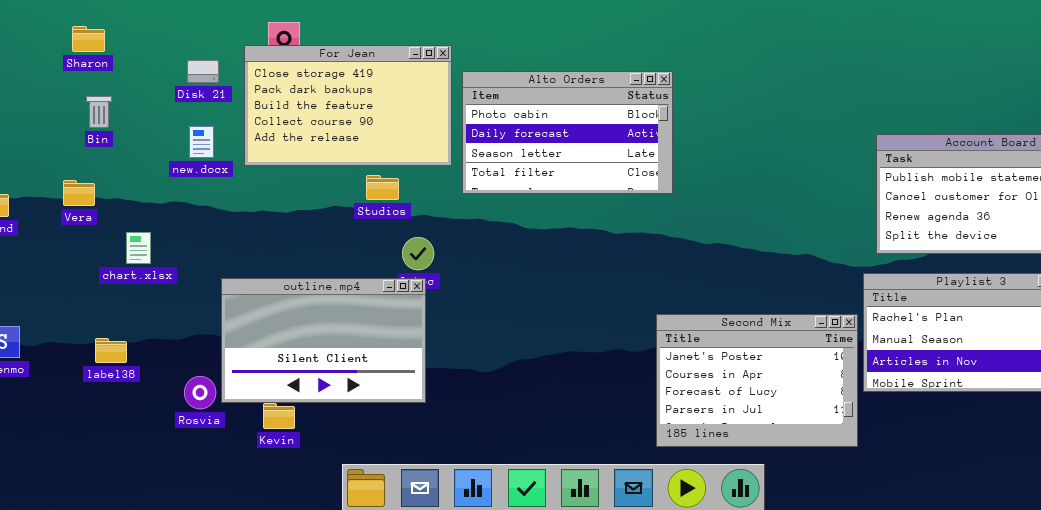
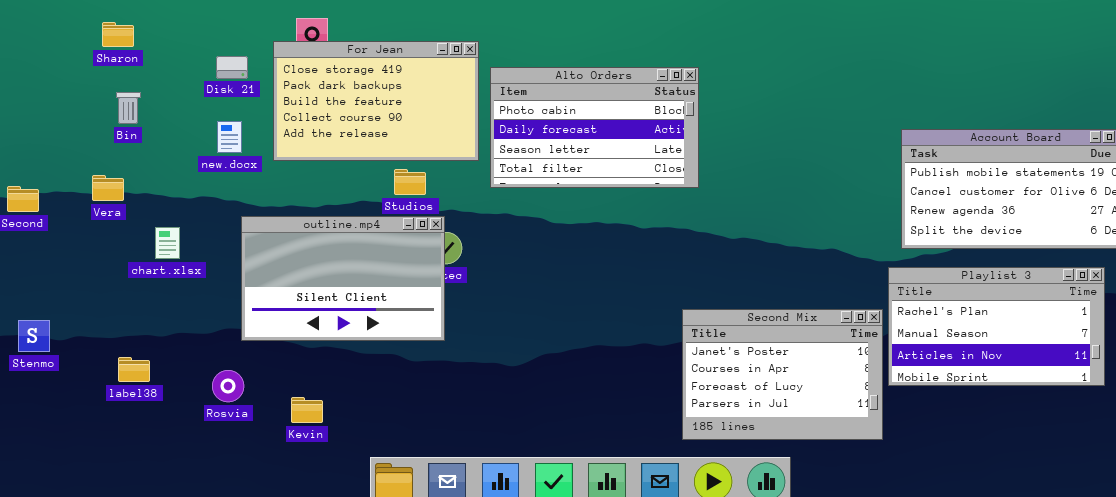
outline.mp4: [221,278,426,403] -> [241,216,445,341], moved
label38: [95,338,127,363] -> [118,357,150,382], moved

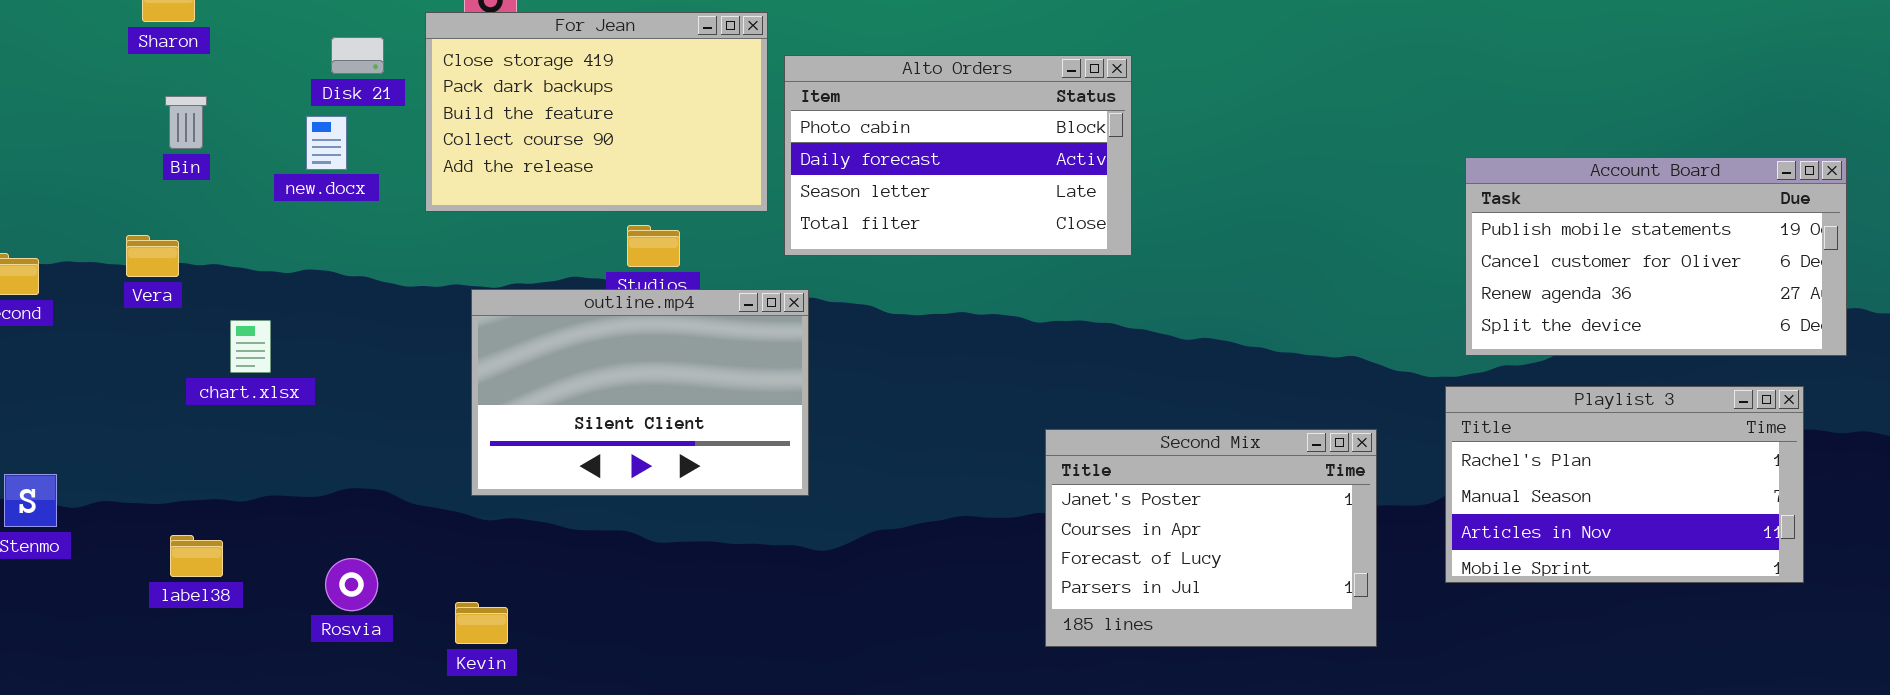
new.docx: [217,121,242,153] -> [306,116,347,170], moved
outline.mp4: [241,216,445,341] -> [471,289,809,496], moved
Second Mix: [682,309,883,440] -> [1045,429,1377,647], moved

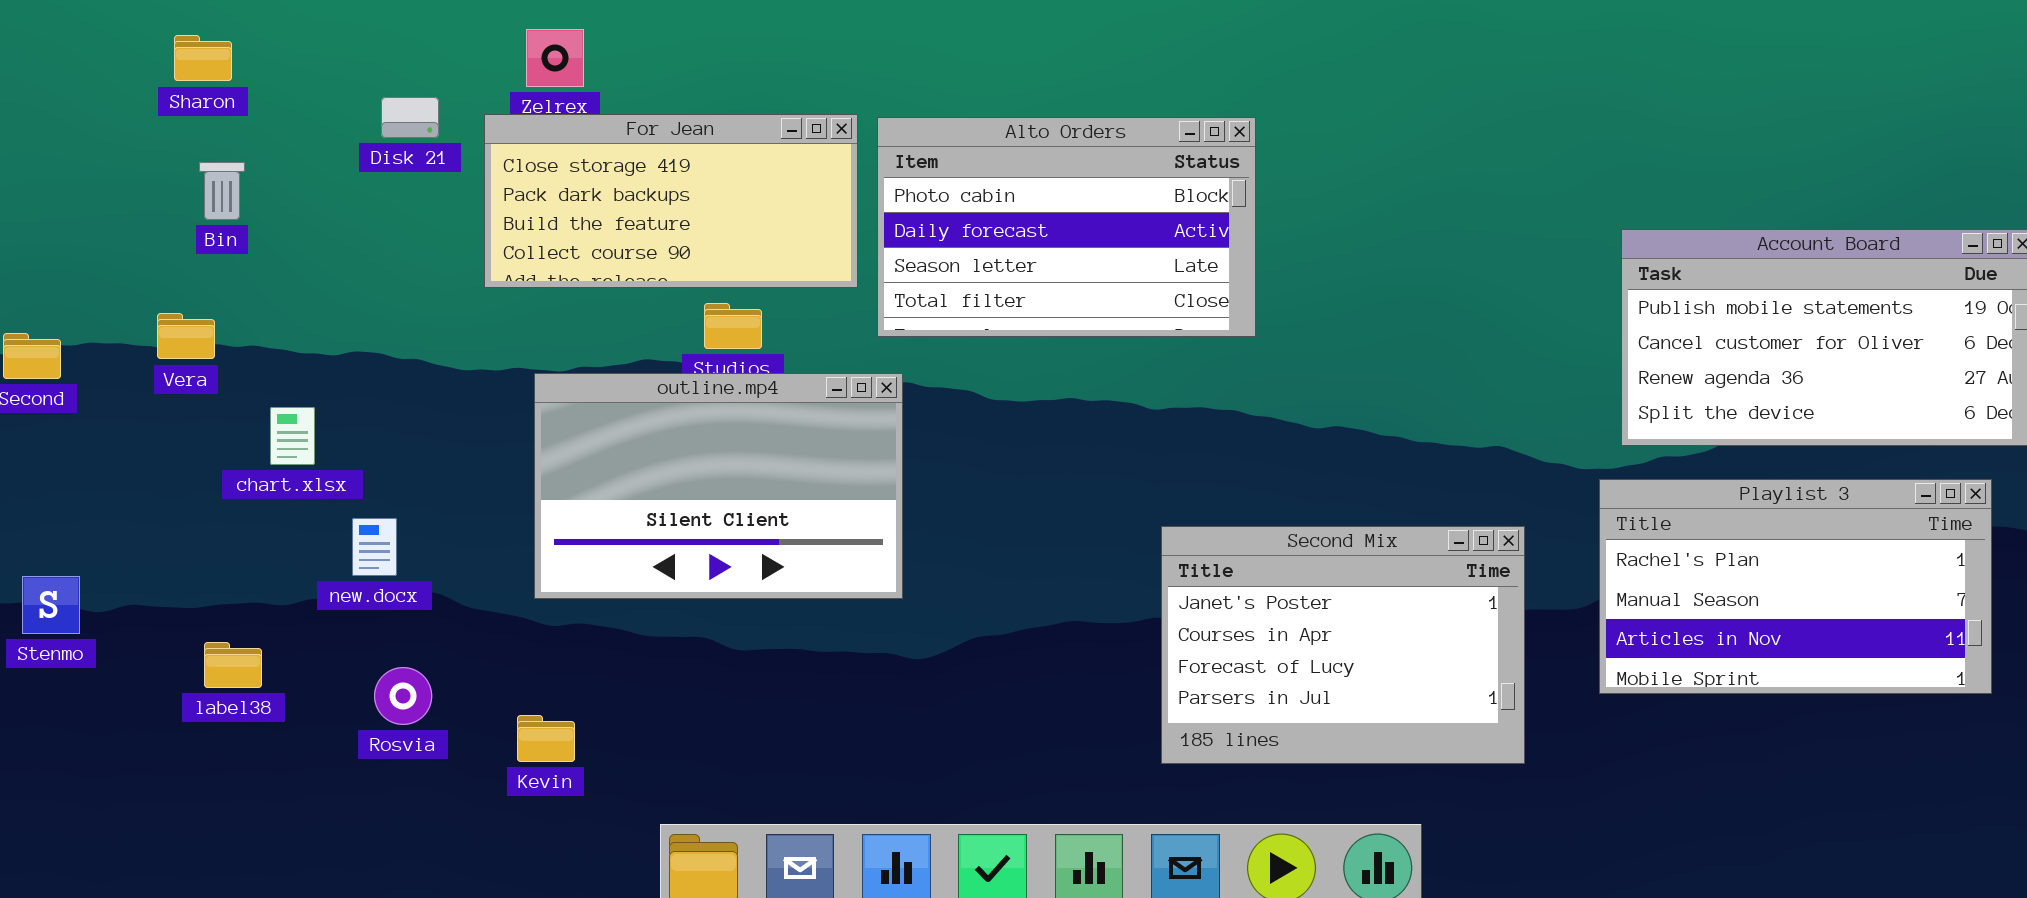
For Jean: [425,12,768,212] -> [484,114,858,288], resized
new.docx: [306,116,347,170] -> [352,518,397,576], moved

